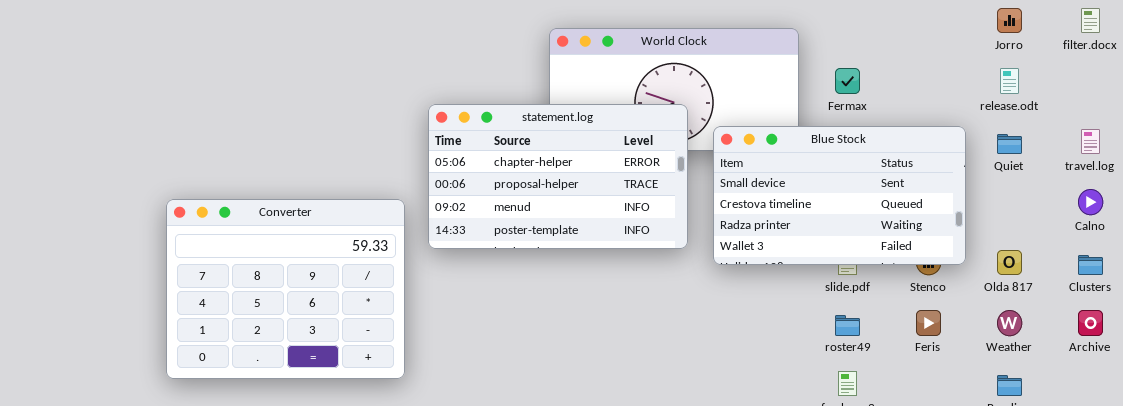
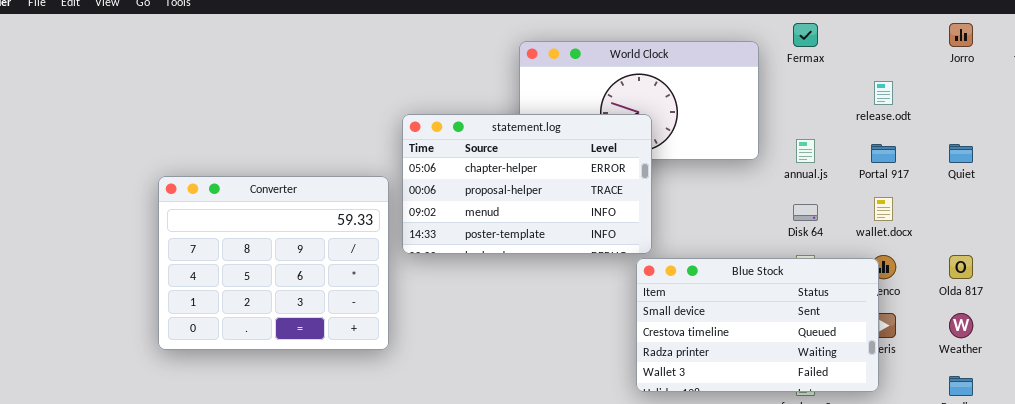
Fermax: [835,68,860,94] -> [793,23,818,47], moved
release.odt: [1000,68,1019,94] -> [874,81,893,105], moved
Blue Stock: [713,126,966,265] -> [636,258,879,392], moved
Converter: [166,199,405,379] -> [158,176,389,350], moved

